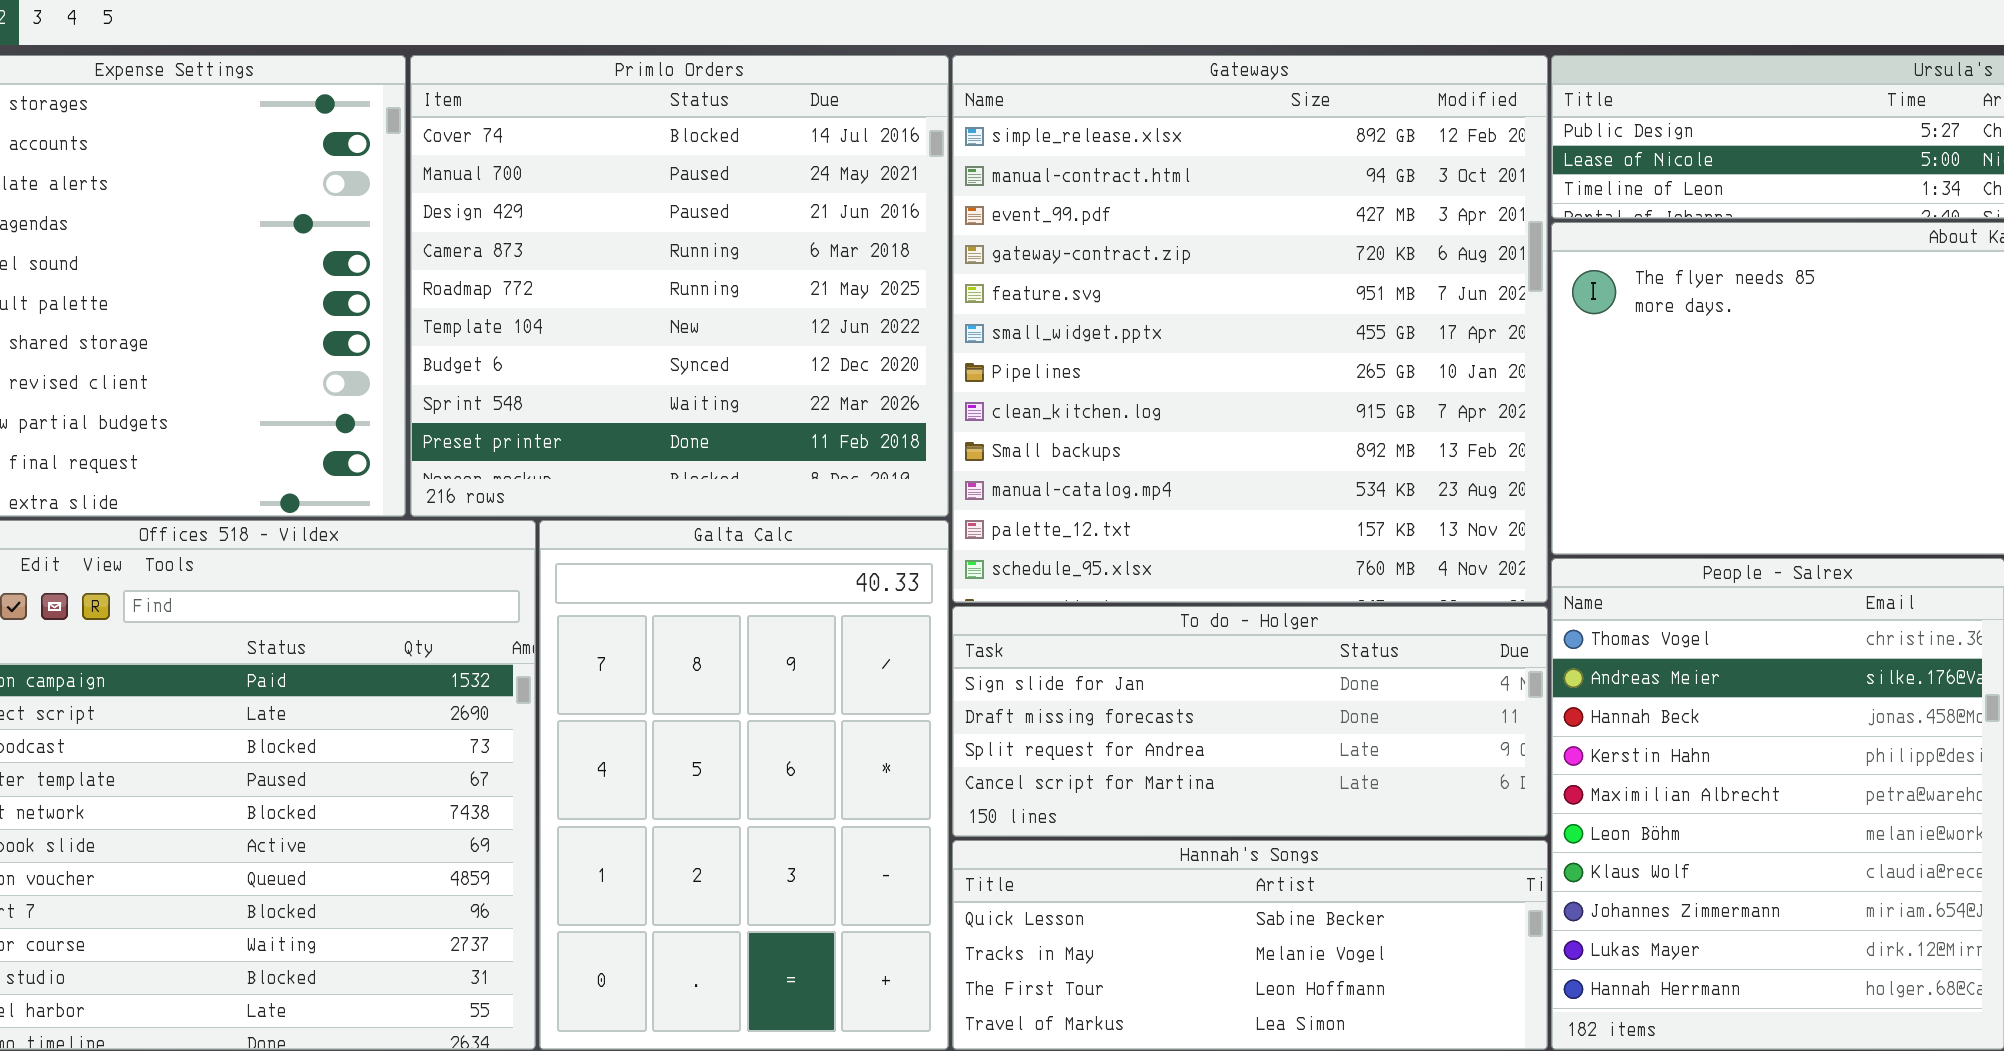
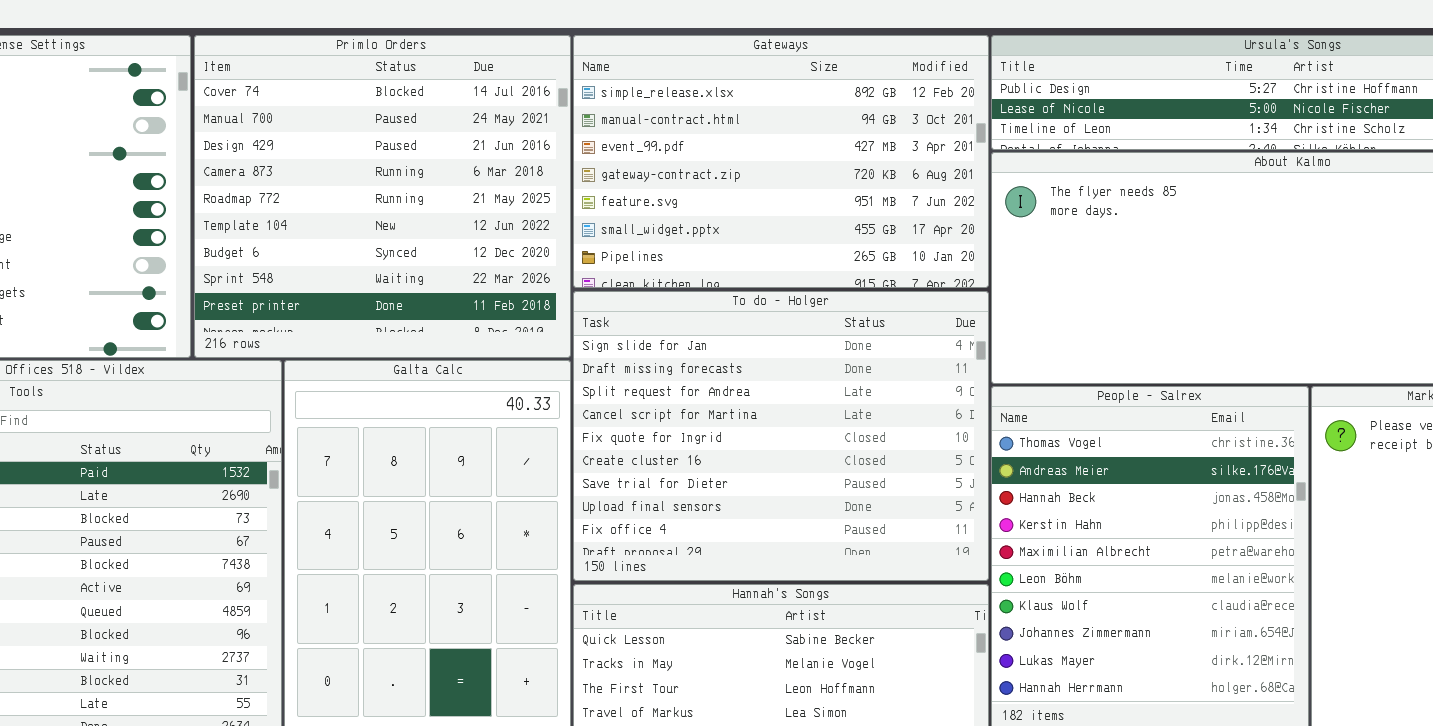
Gateways: [952,55,1548,603] -> [573,35,989,288], resized
To do - Holger: [952,606,1548,837] -> [573,291,989,581], resized

